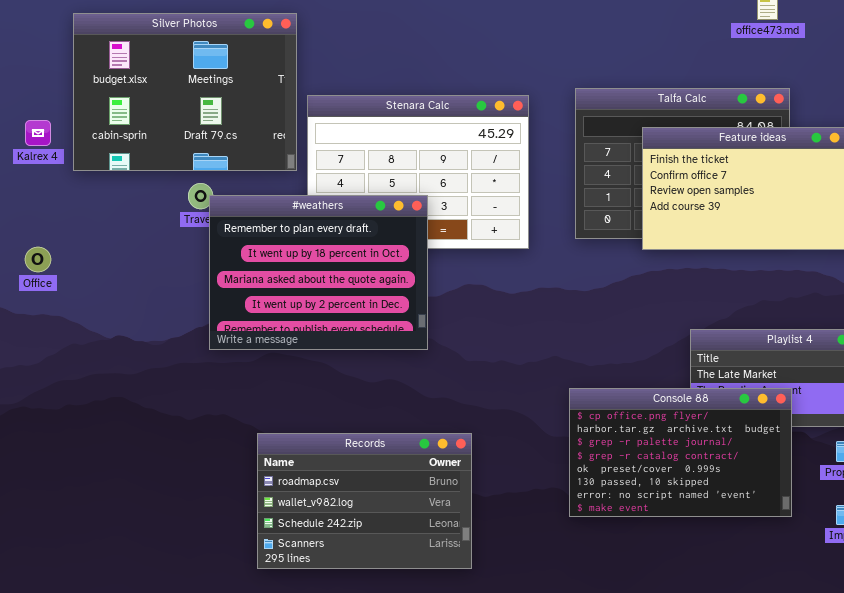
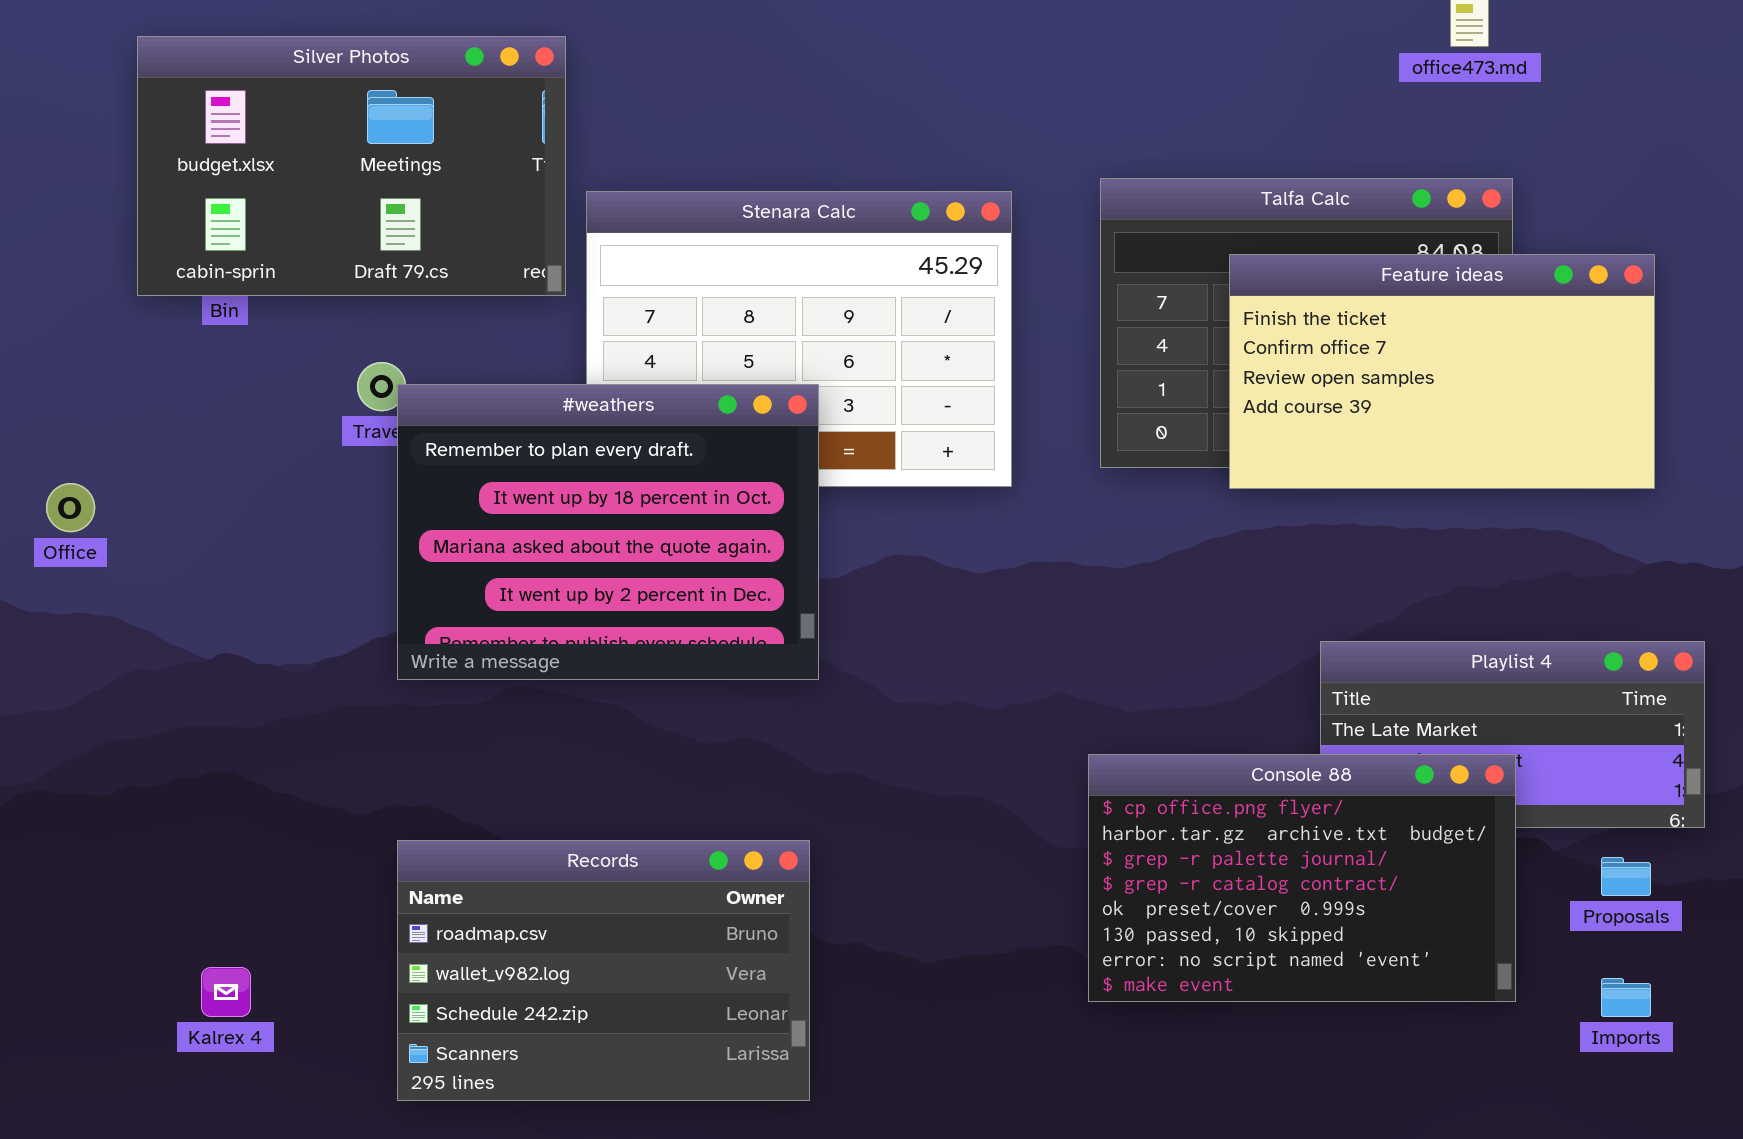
Silver Photos: [73,13,297,171] -> [137,36,566,296], resized
Kalrex 4: [25,120,51,146] -> [201,967,251,1017], moved
Records: [257,433,472,569] -> [397,840,810,1101], moved

